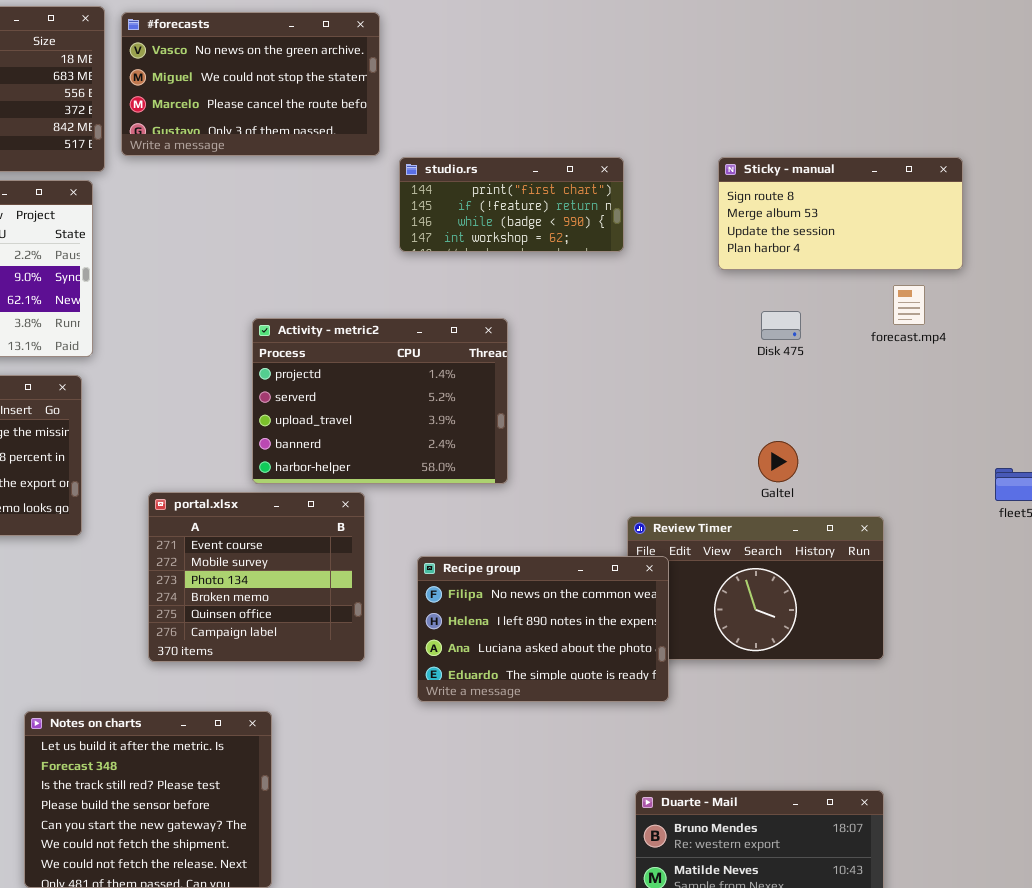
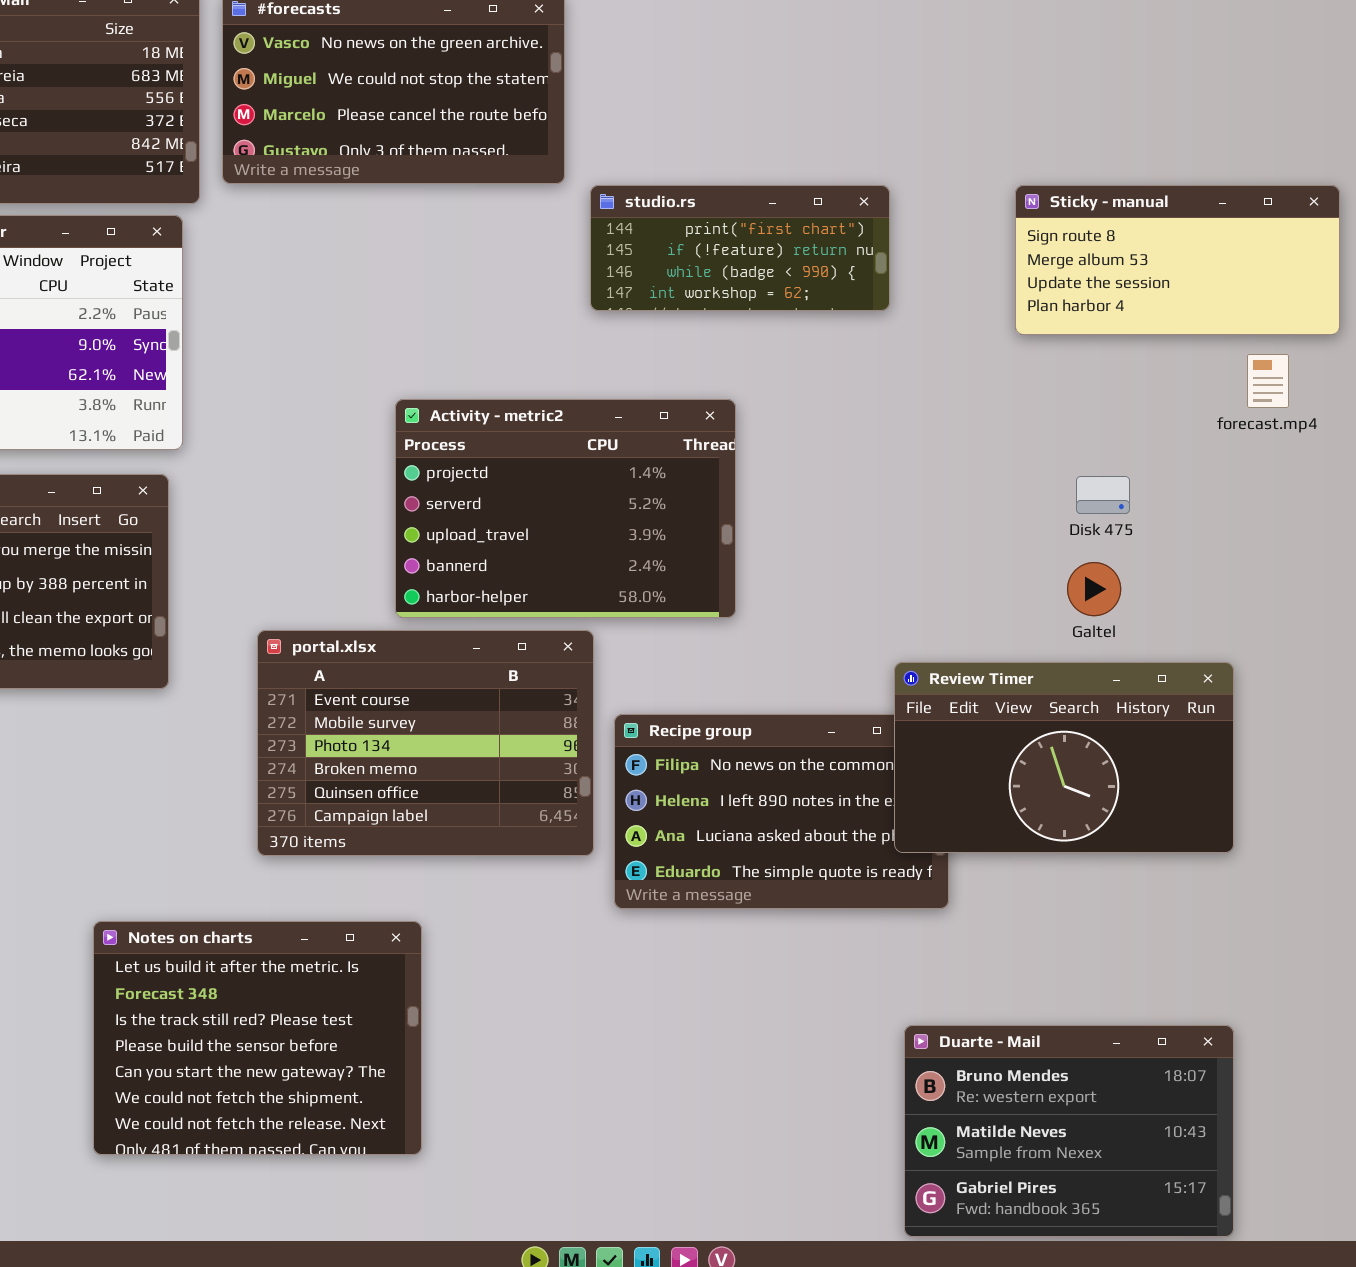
Disk 475: [761,311,801,340] -> [1076,476,1130,514], moved
portal.xlsx: [148,492,365,662] -> [257,630,594,856], resized
Review Timer: [627,516,884,660] -> [894,662,1234,853], raised

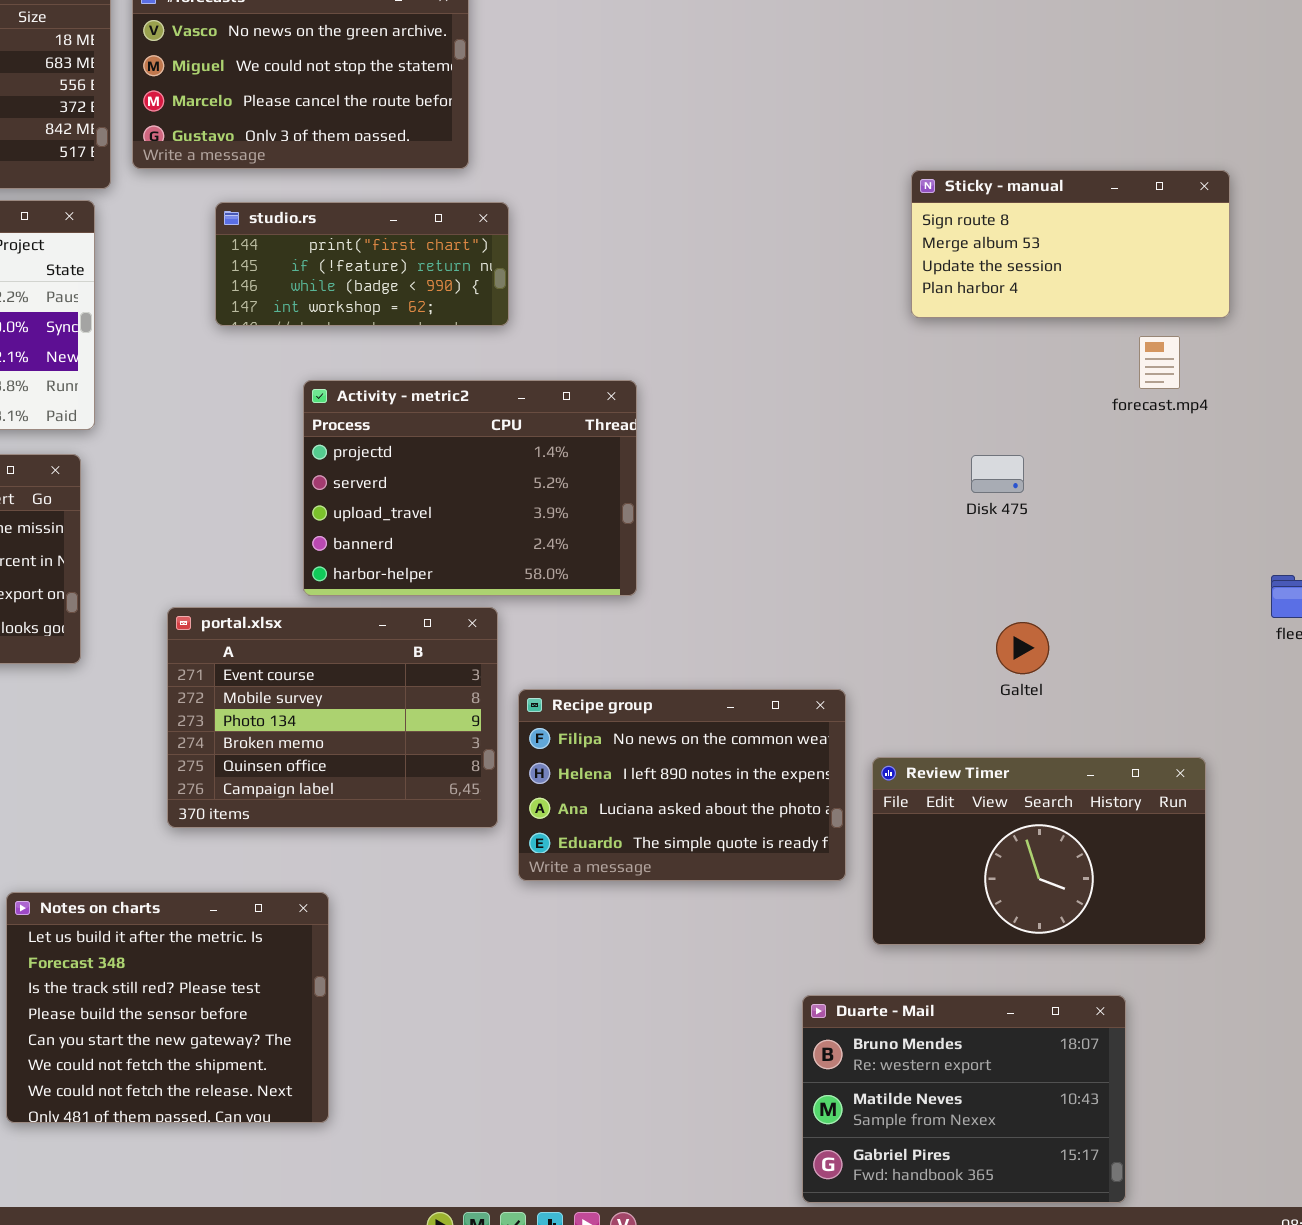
studio.rs: [590,185,890,311] -> [215,202,509,326], moved
Galtel: [1067,562,1121,616] -> [996,622,1049,674], moved
Review Timer: [894,662,1234,853] -> [872,757,1206,945], moved

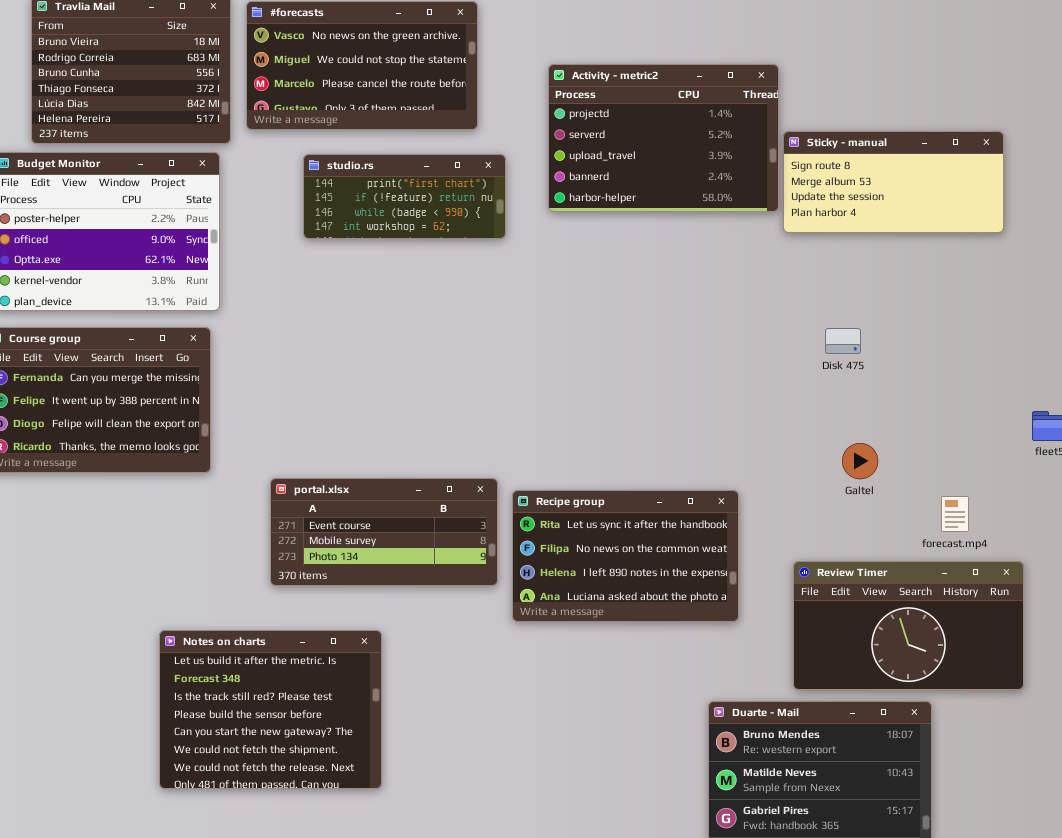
forecast.mp4: [1139,336,1180,389] -> [941,496,969,532], moved
Activity - metric2: [303,380,637,596] -> [548,64,779,212], moved
portal.xlsx: [167,607,498,828] -> [270,478,498,586], resized
Recipe group: [518,689,846,881] -> [512,490,739,622], scrolled up 1 row
Review Timer: [872,757,1206,945] -> [793,561,1024,690], moved

